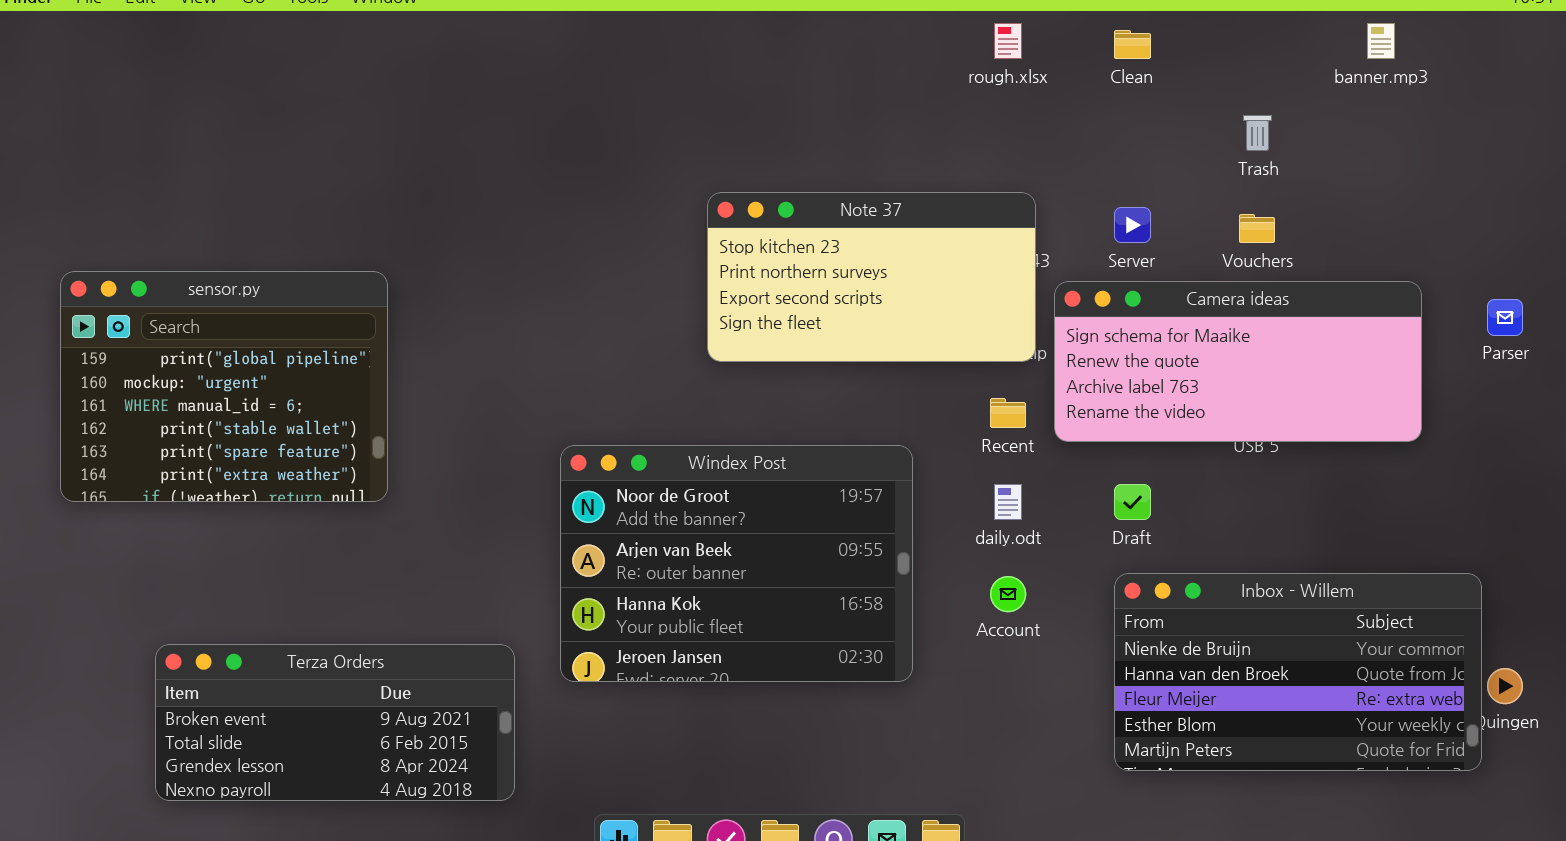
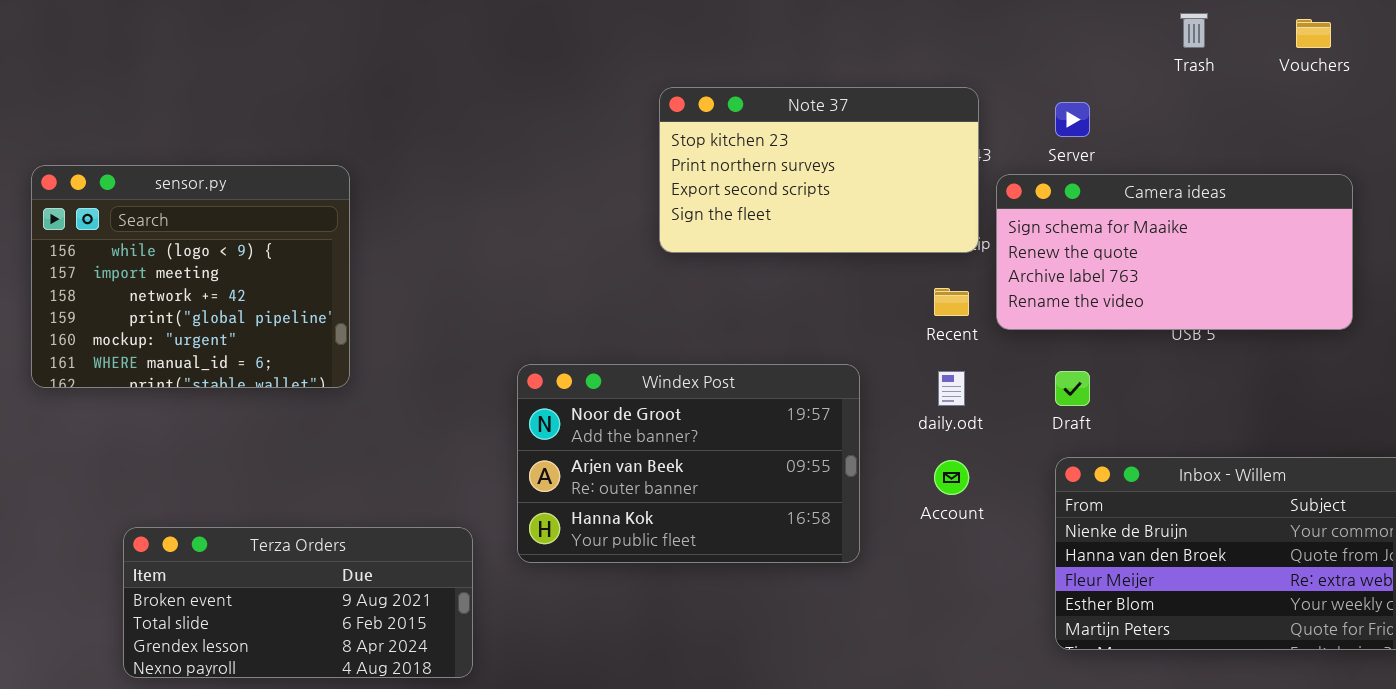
Vouchers: [1239,214,1275,243] -> [1296,19,1331,48], moved
sensor.py: [60,271,388,502] -> [31,165,350,388], scrolled up 3 rows
Windex Post: [560,445,913,682] -> [517,364,860,563], resized

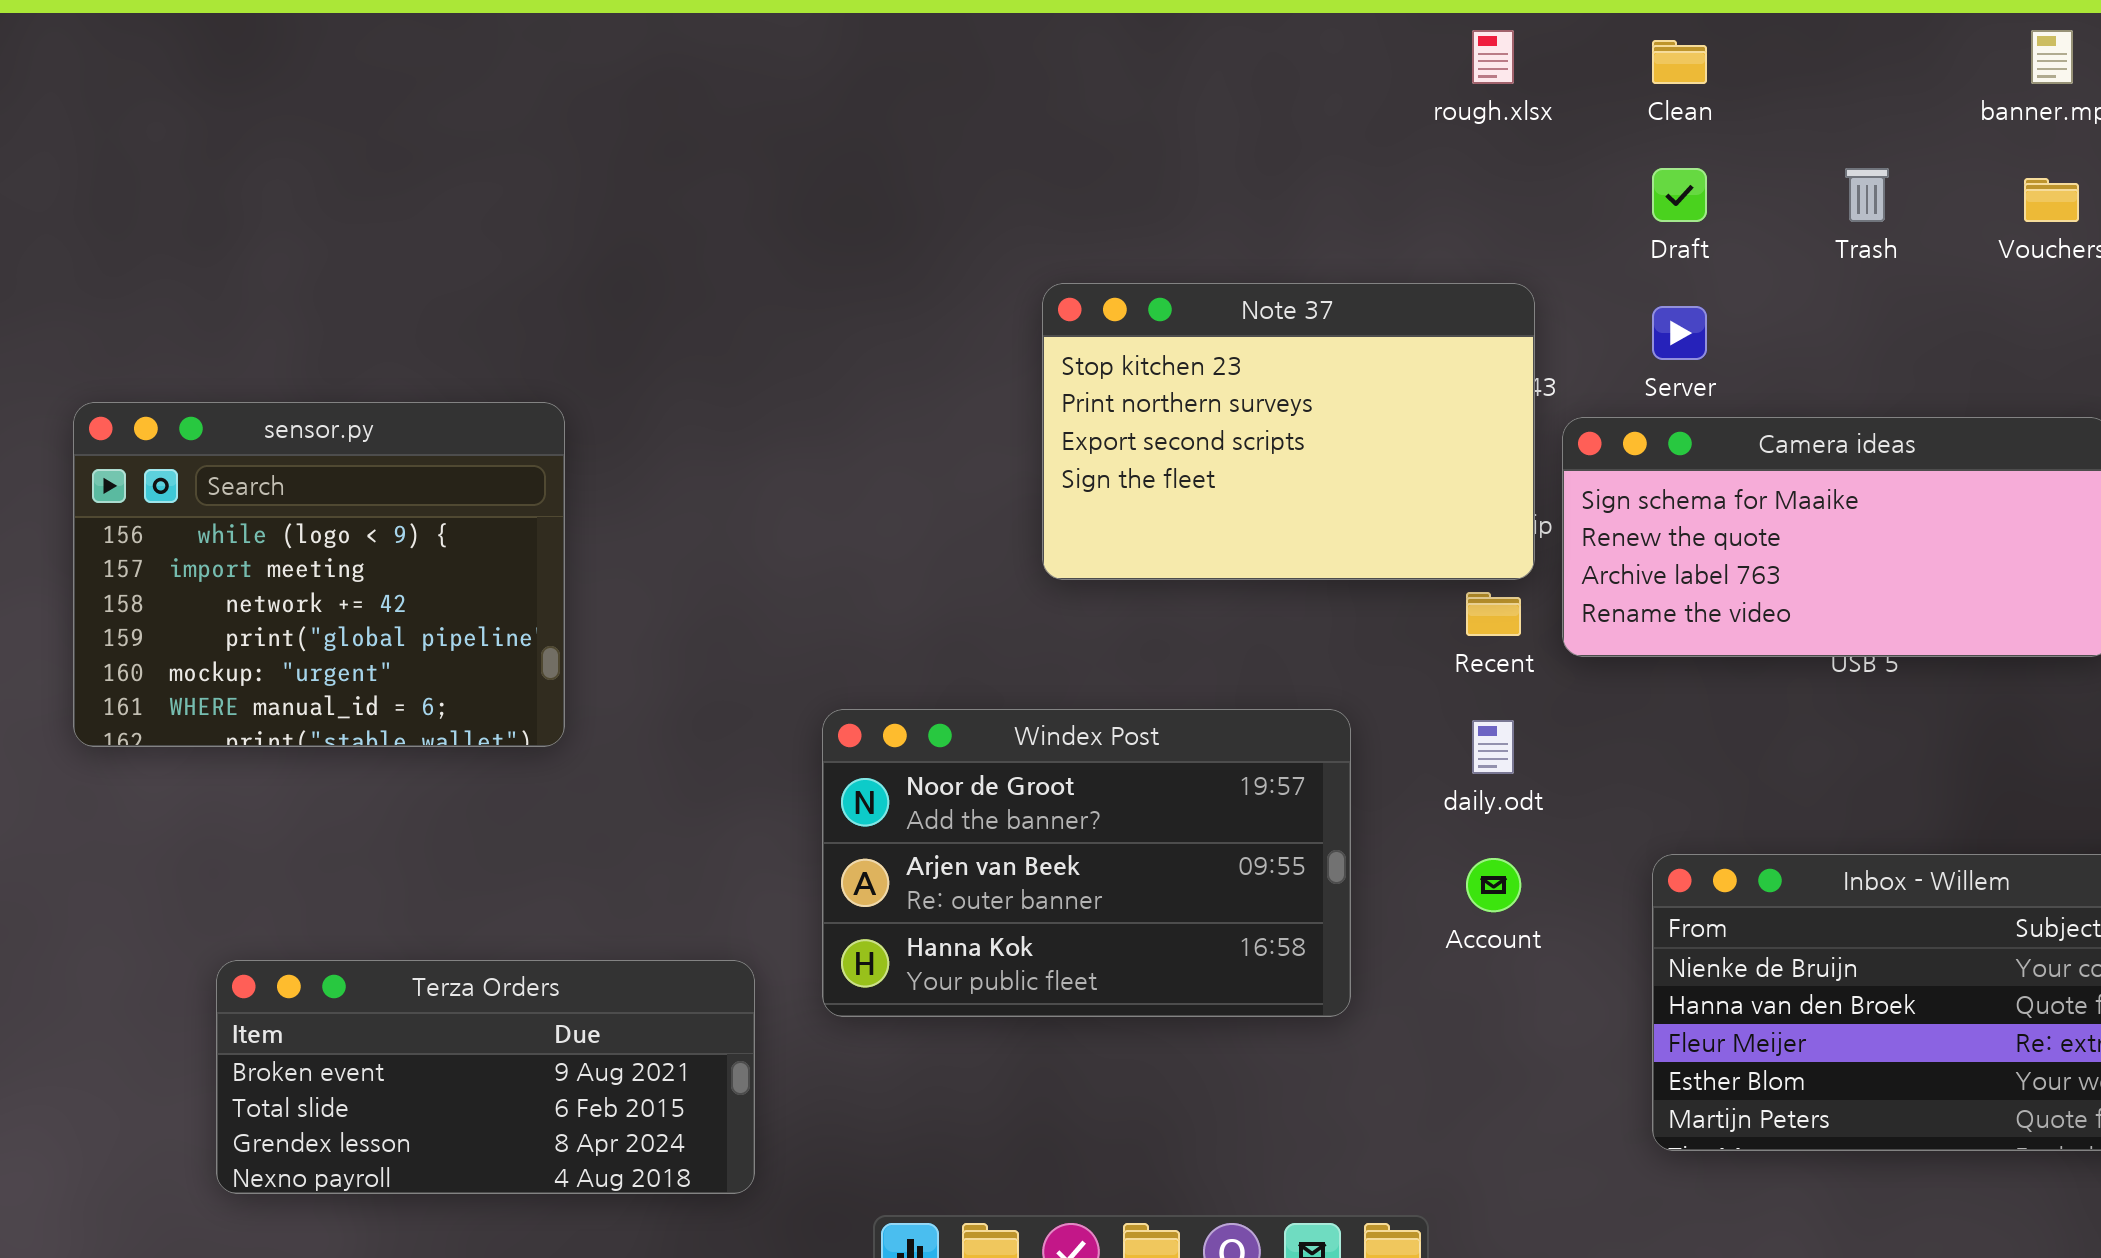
Note 37: [659,87,979,253] -> [1042,283,1535,580], resized
Draft: [1055,371,1090,406] -> [1652,168,1707,222], moved

